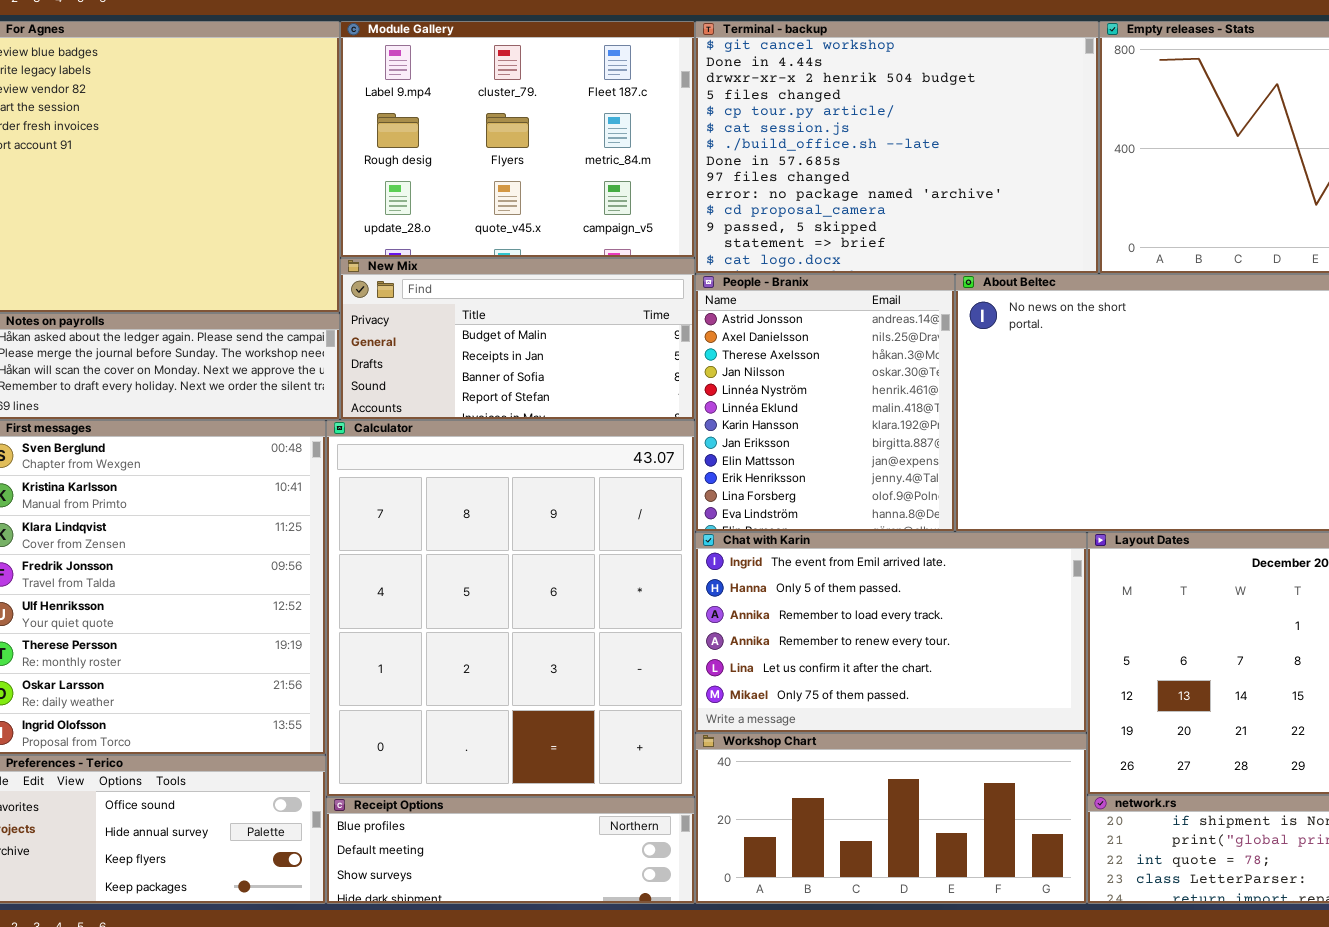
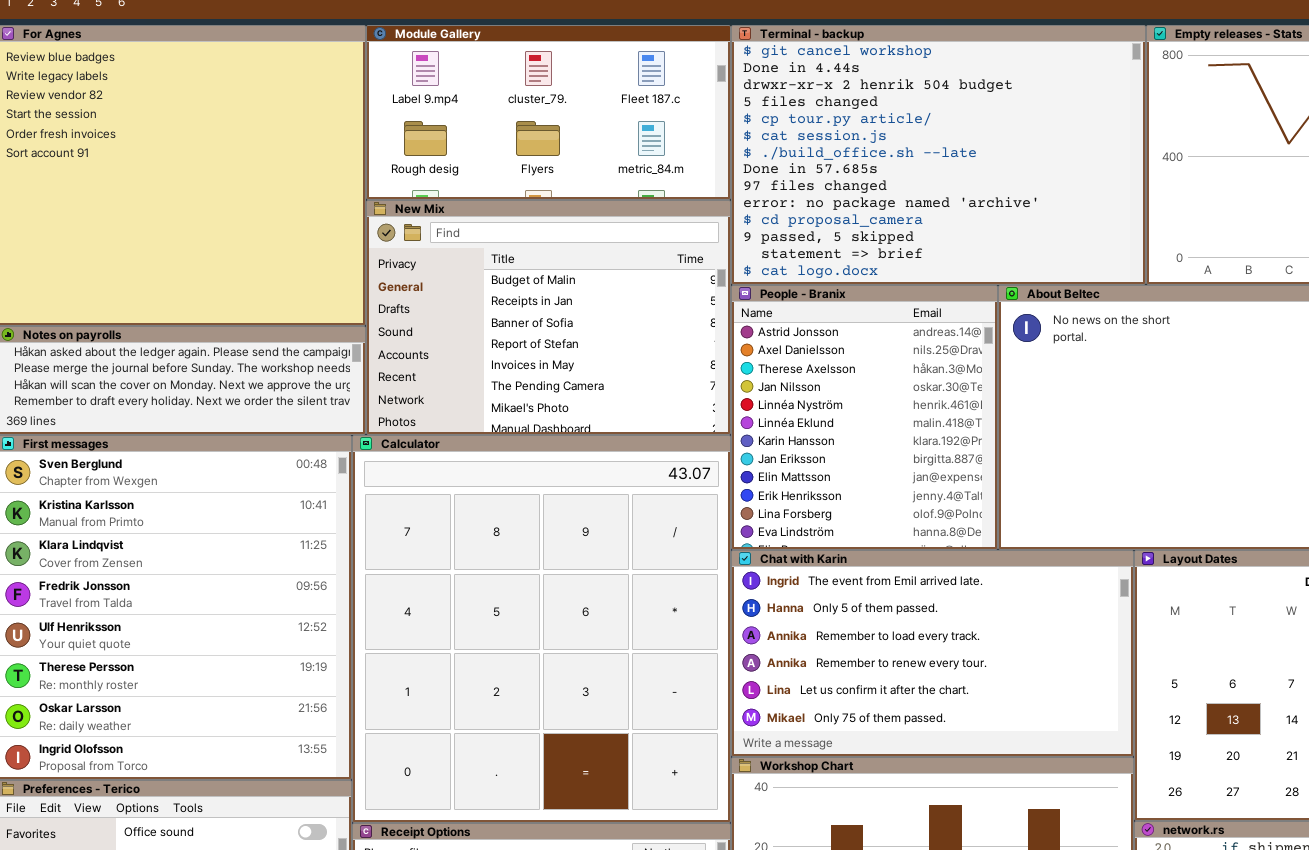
Module Gallery: [340,21,695,258] -> [366,25,731,200], resized
New Mix: [340,258,695,420] -> [366,200,731,435], resized

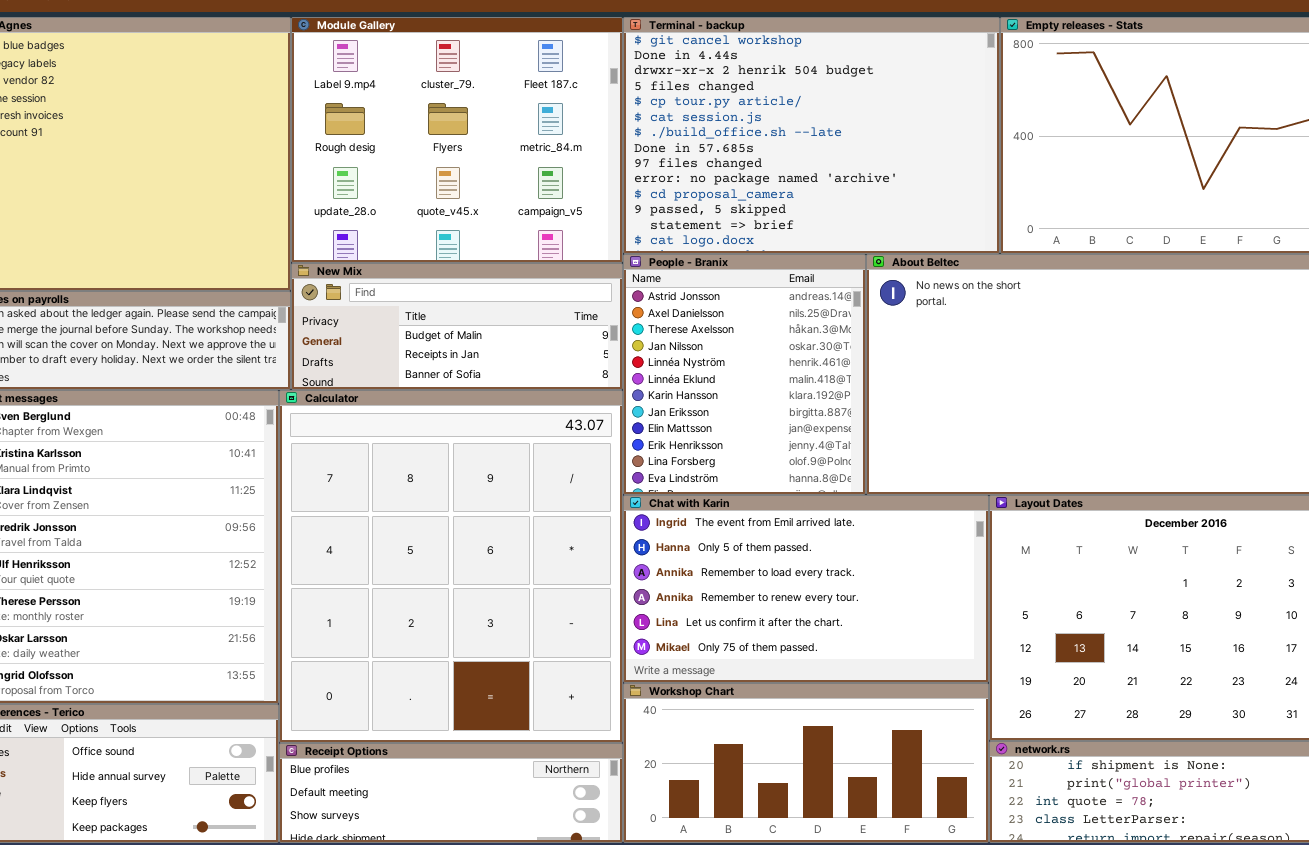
Module Gallery: [366,25,731,200] -> [291,17,623,263], resized
New Mix: [366,200,731,435] -> [291,263,623,390], resized

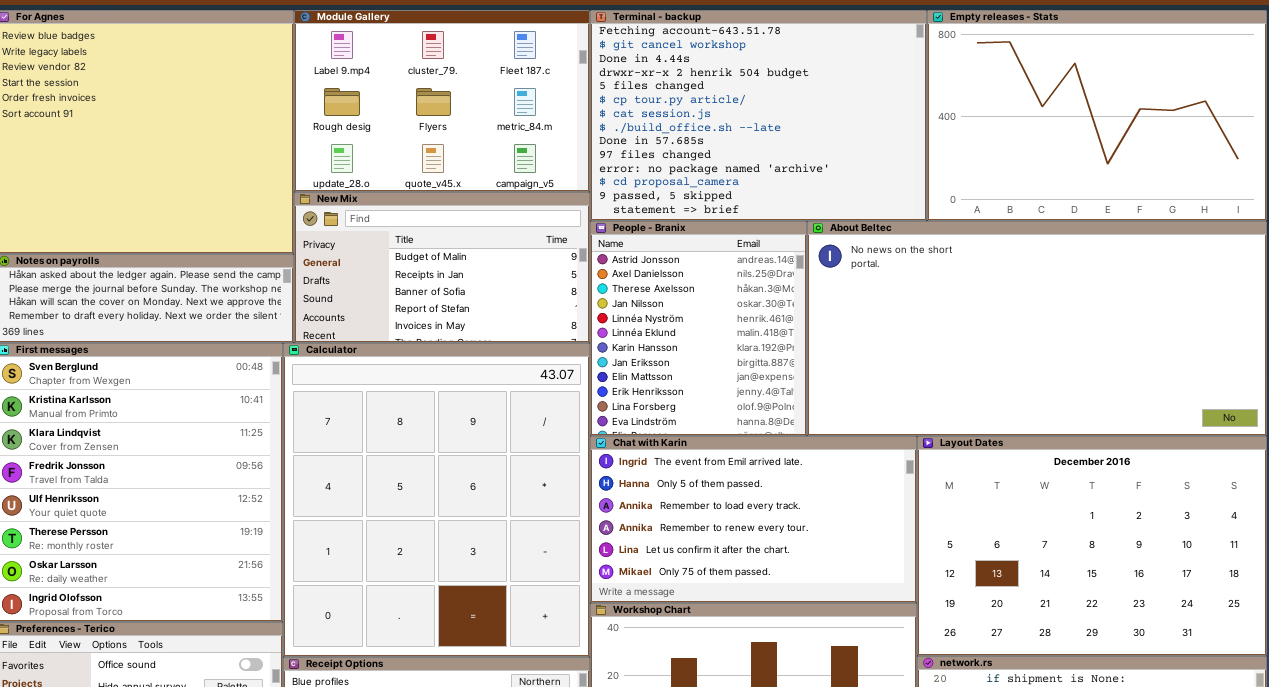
Module Gallery: [291,17,623,263] -> [294,10,590,192], resized
Terminal - backup: [623,17,1000,254] -> [590,10,927,221], scrolled up 1 row
New Mix: [291,263,623,390] -> [294,192,590,343], resized

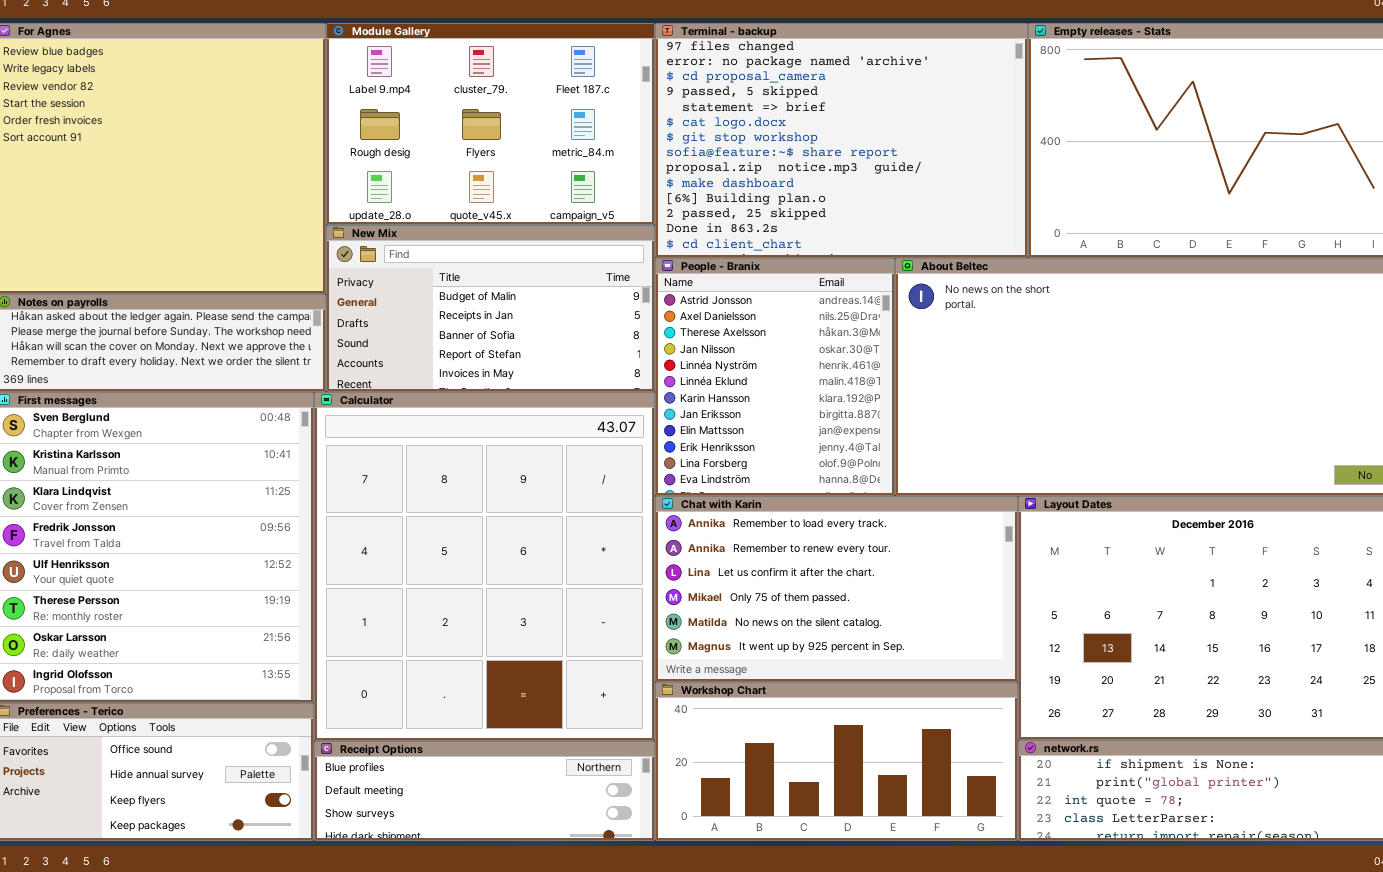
Terminal - backup: [590,10,927,221] -> [655,23,1028,258], scrolled down 9 rows
Chat with Karin: [590,436,917,603] -> [655,496,1018,682], scrolled down 2 rows

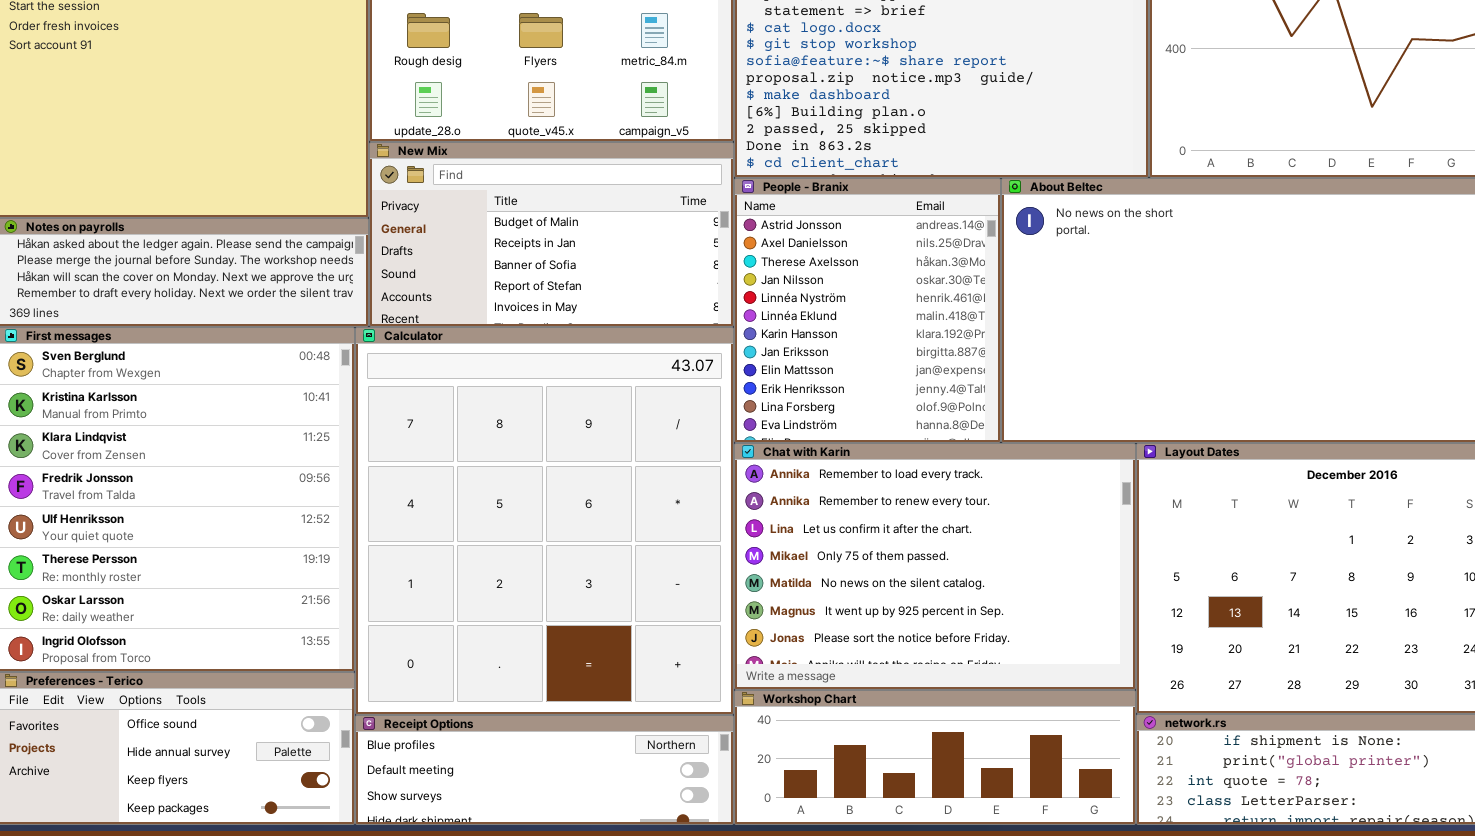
Chat with Karin: [655,496,1018,682] -> [734,443,1136,690], resized
Workshop Chart: [655,682,1018,841] -> [734,690,1136,825], resized

